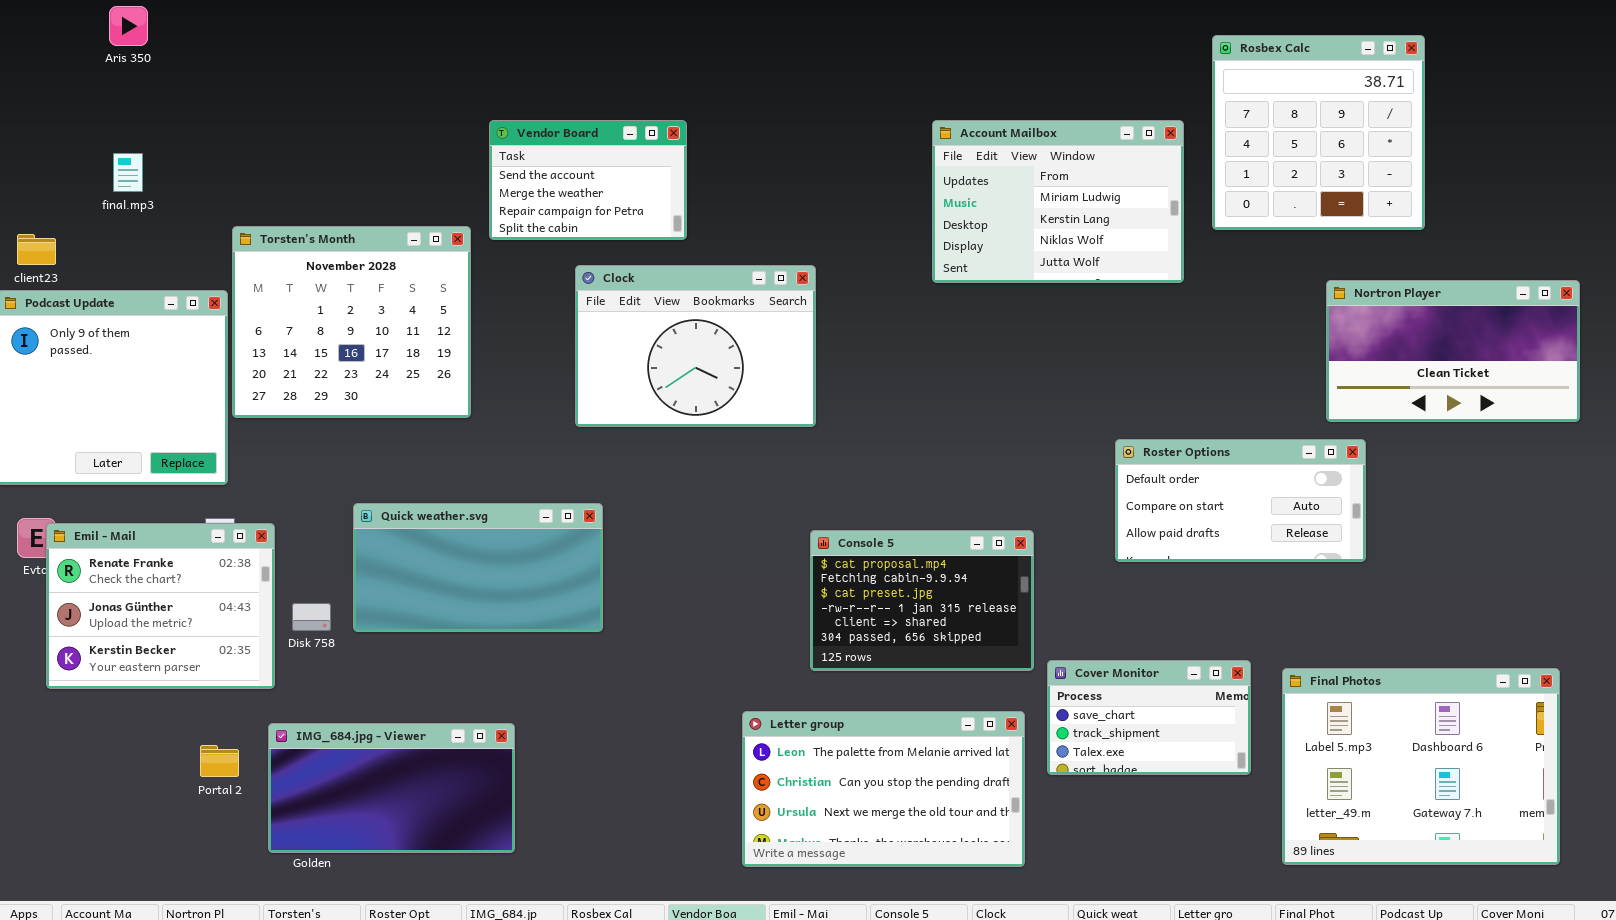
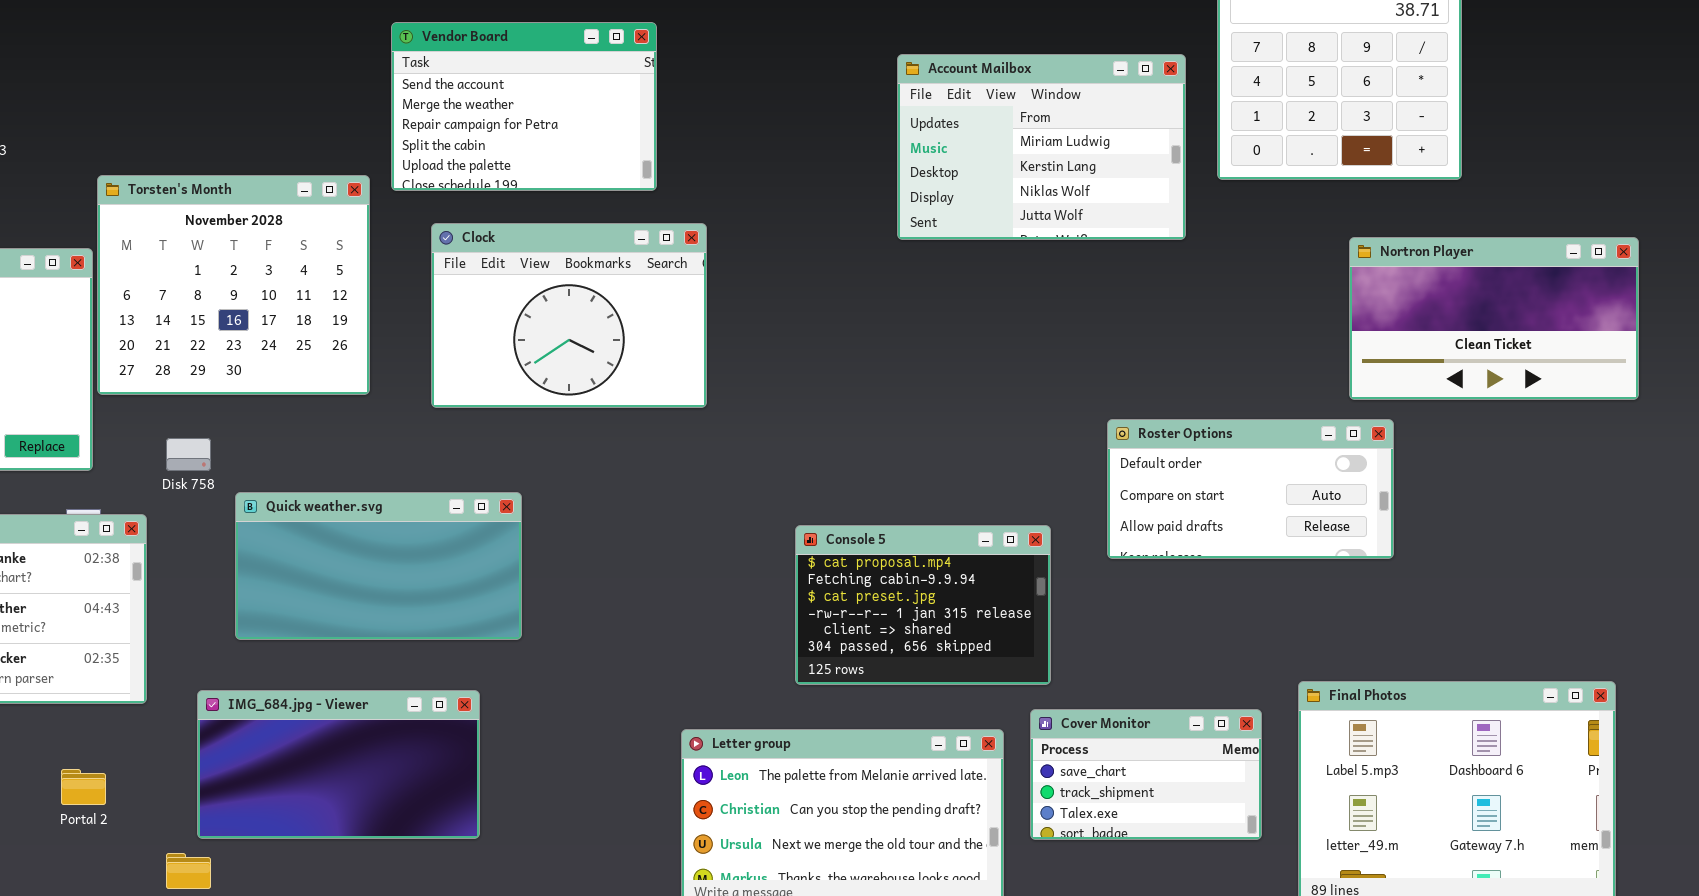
Vendor Board: [489,120,687,240] -> [391,22,657,191], resized
Clock: [575,265,816,427] -> [431,223,707,408], moved
Console 5: [810,530,1034,671] -> [795,525,1051,685], moved
Disk 758: [292,603,331,631] -> [166,438,211,471], moved
Cover Monitor: [1047,660,1251,775] -> [1030,709,1262,840], moved
IMG_684.jpg - Viewer: [268,723,515,853] -> [197,690,480,839], moved

